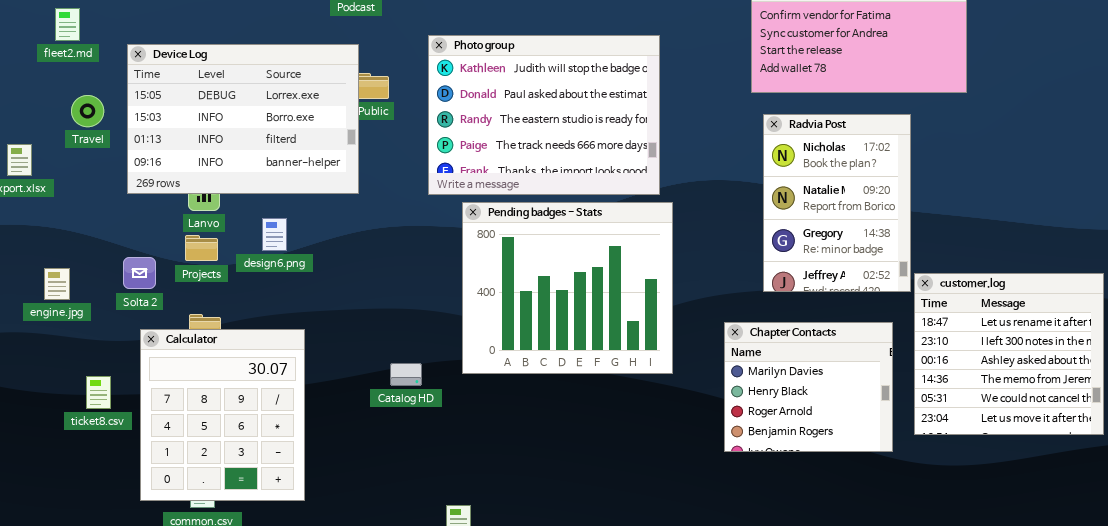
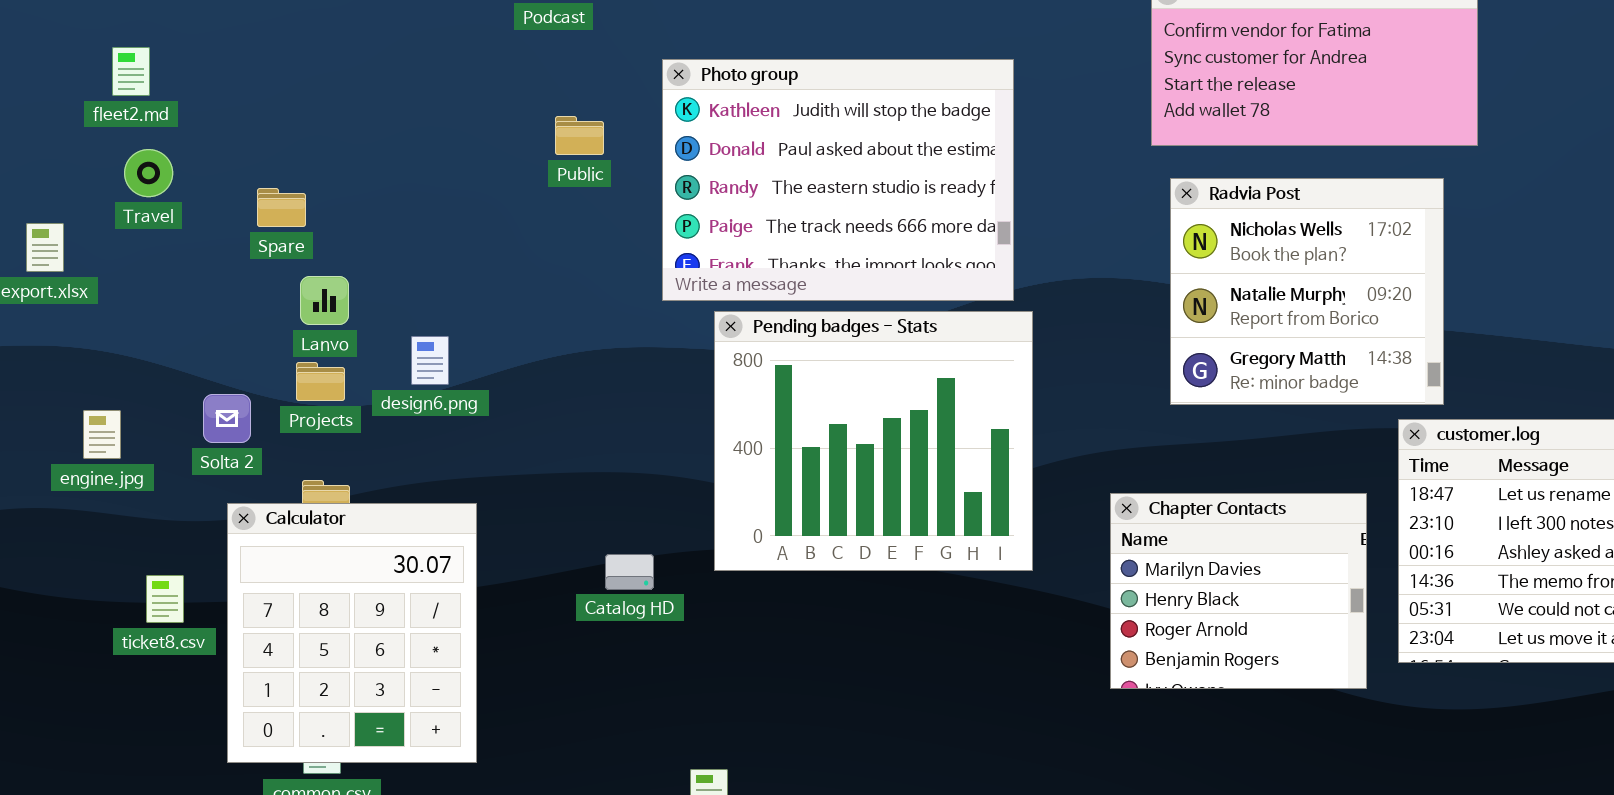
fleet2.md: [55,8,80,41] -> [112,47,150,96], moved
Device Log: [127,44,359,194] -> none, closed
Radvia Post: [763,114,911,292] -> [1170,178,1444,405], resized

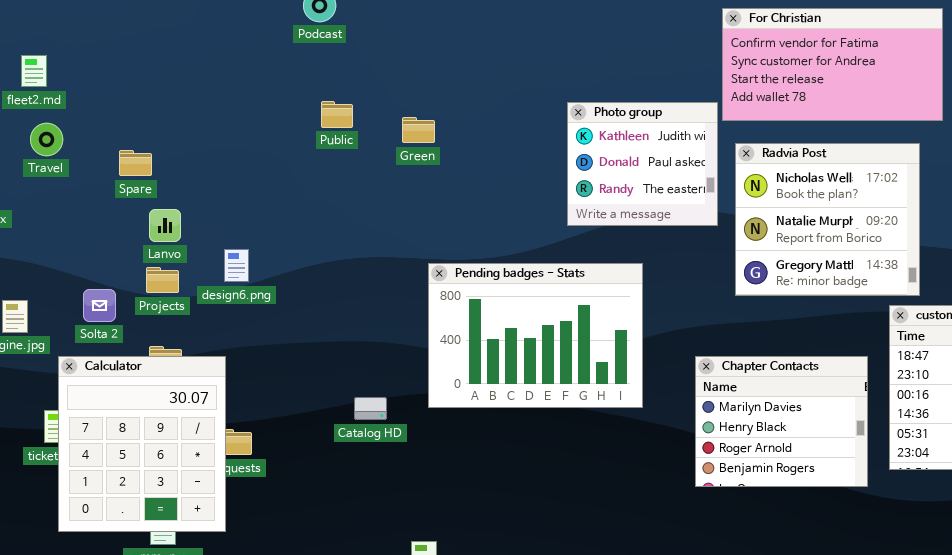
Photo group: [662,59,1014,301] -> [567,102,718,226], moved, resized
Pending badges - Stats: [714,311,1033,571] -> [428,263,643,408], resized
Calculator: [227,503,477,763] -> [58,356,226,532], moved

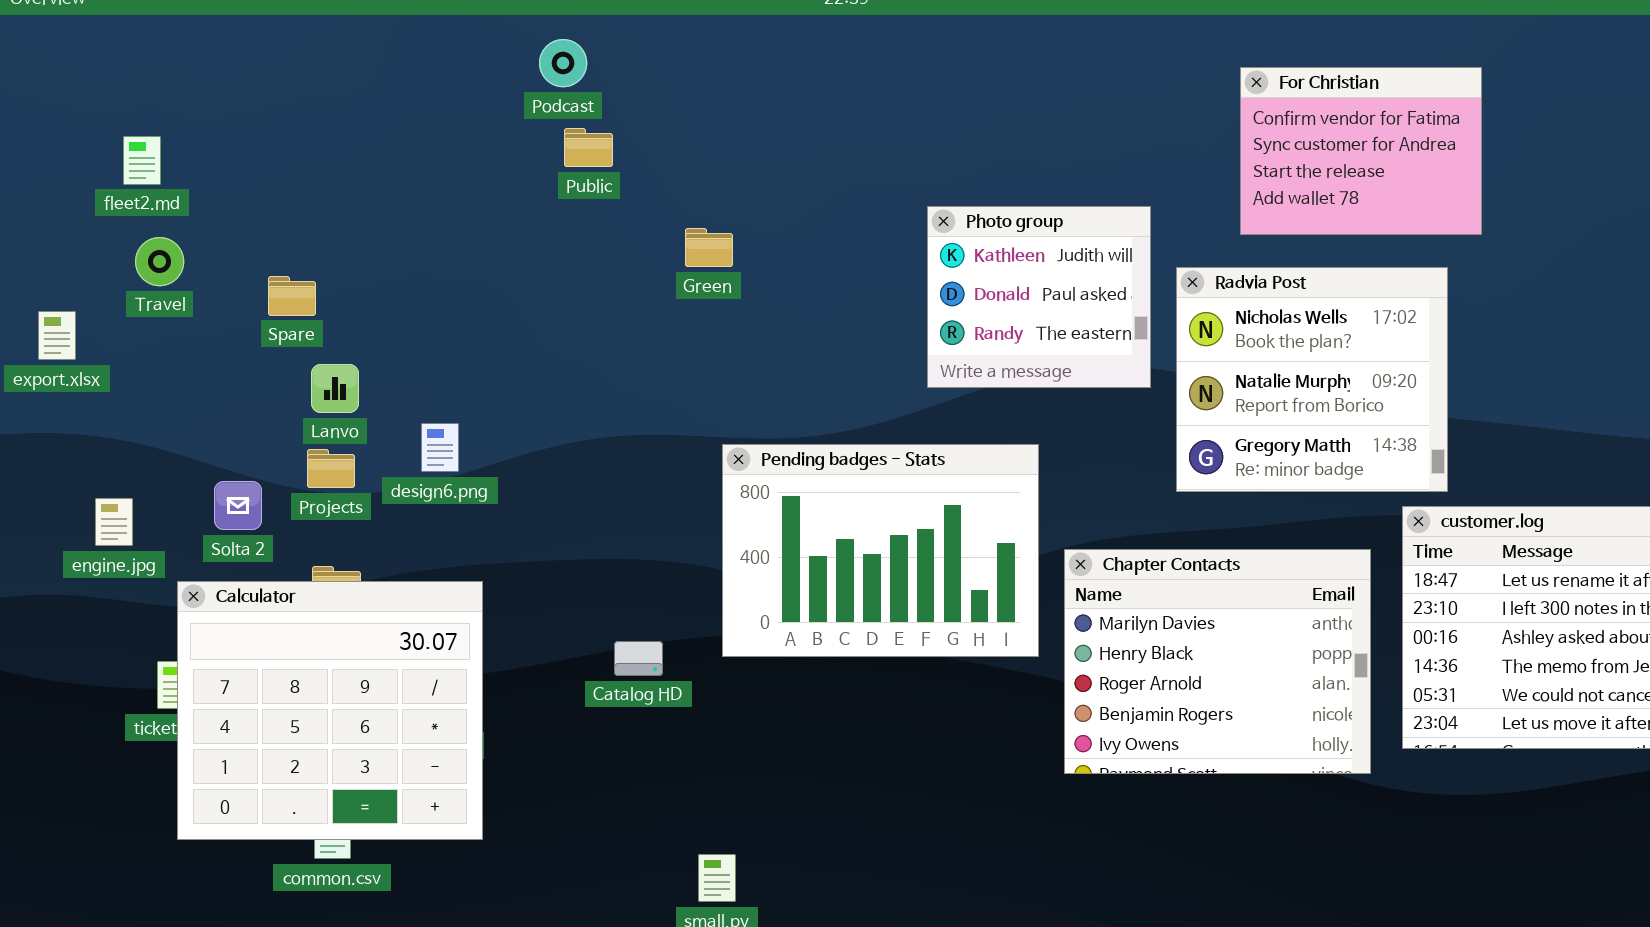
For Christian: [722,8,943,121] -> [1240,67,1482,235], resized
Public: [321,101,353,128] -> [564,128,613,167], moved
Chapter Contacts: [695,356,868,487] -> [1064,549,1371,774], resized
Calculator: [58,356,226,532] -> [177,581,483,840], resized

